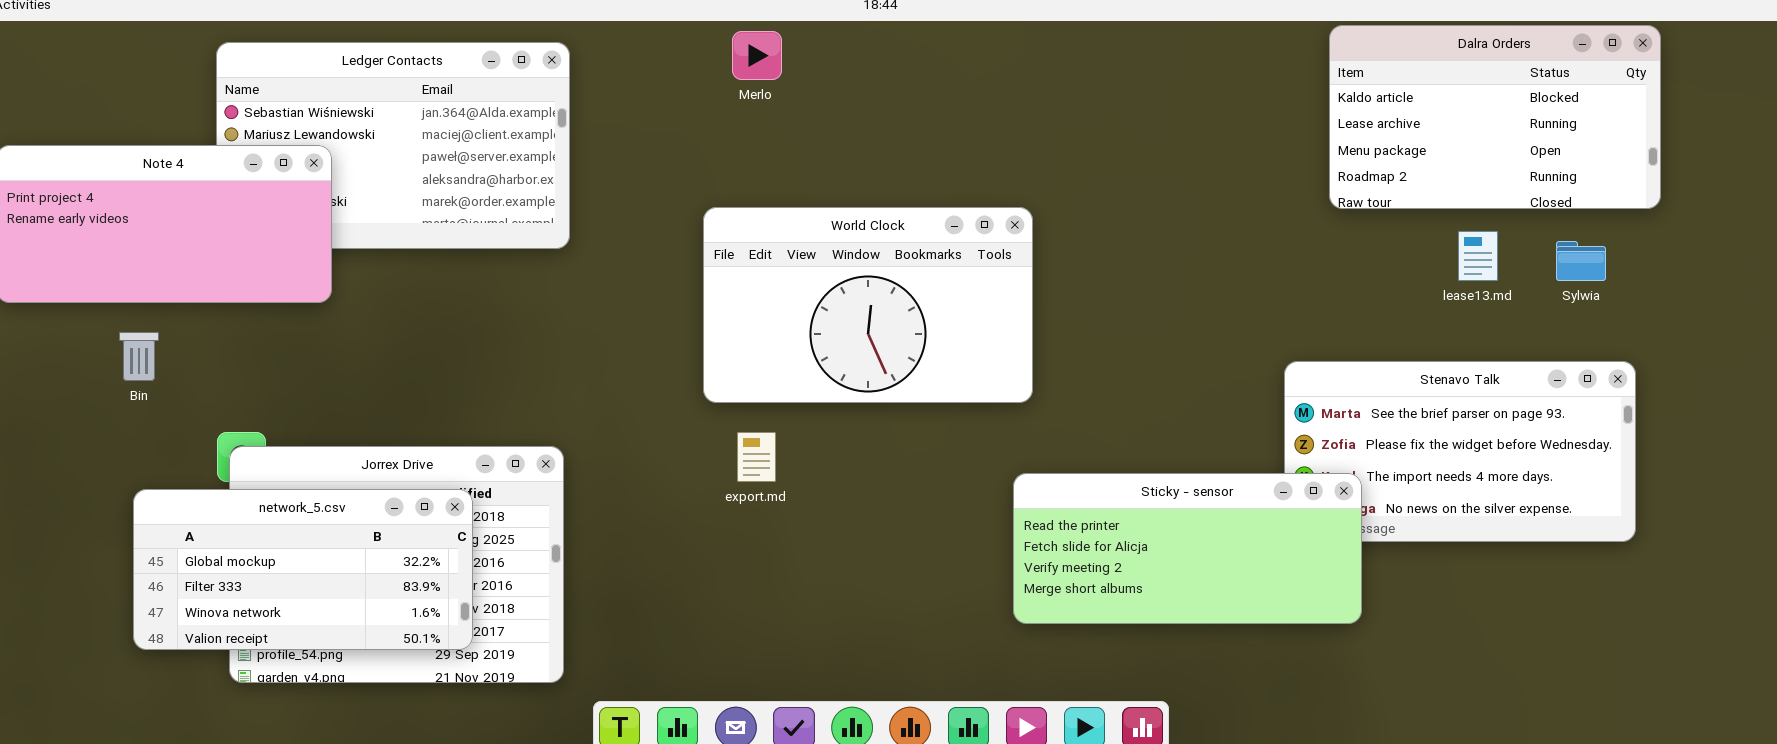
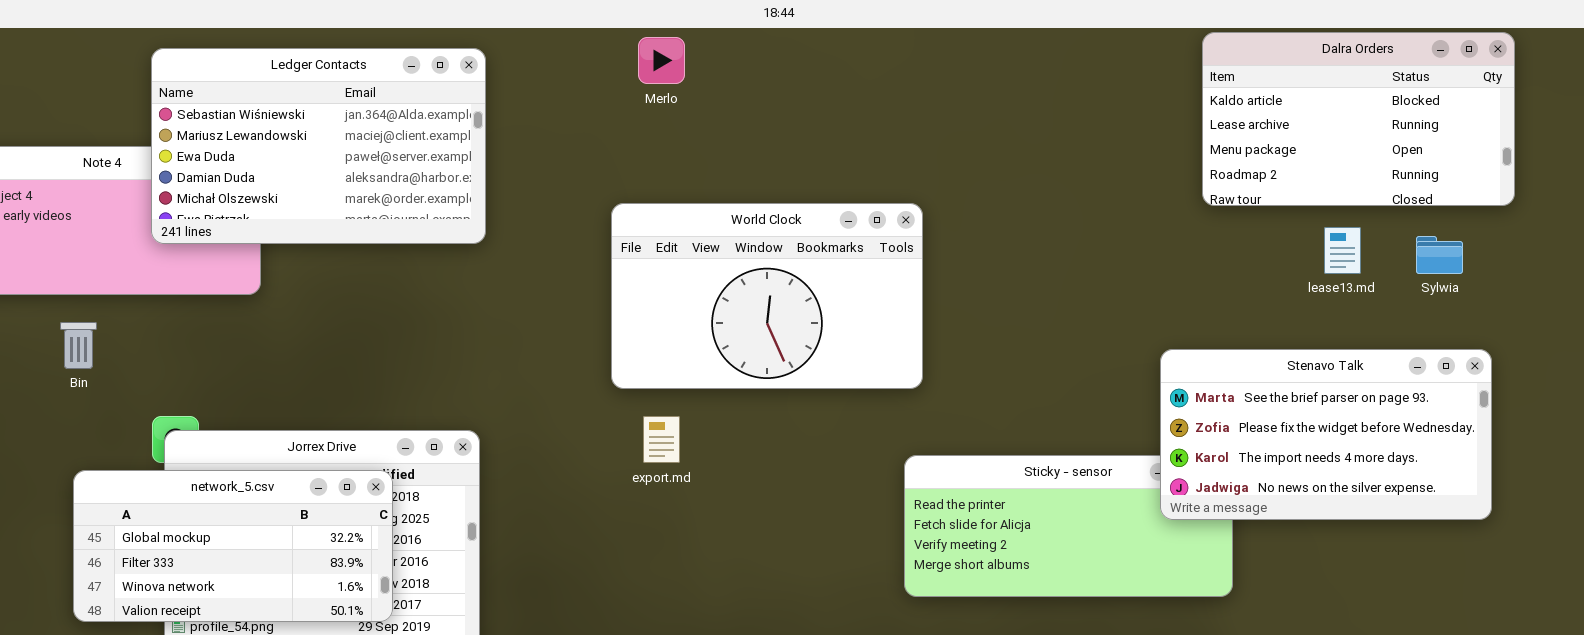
Ledger Contacts: [216,42,570,249] -> [151,48,486,244], raised
Stenavo Talk: [1284,361,1636,542] -> [1160,349,1492,520], raised

